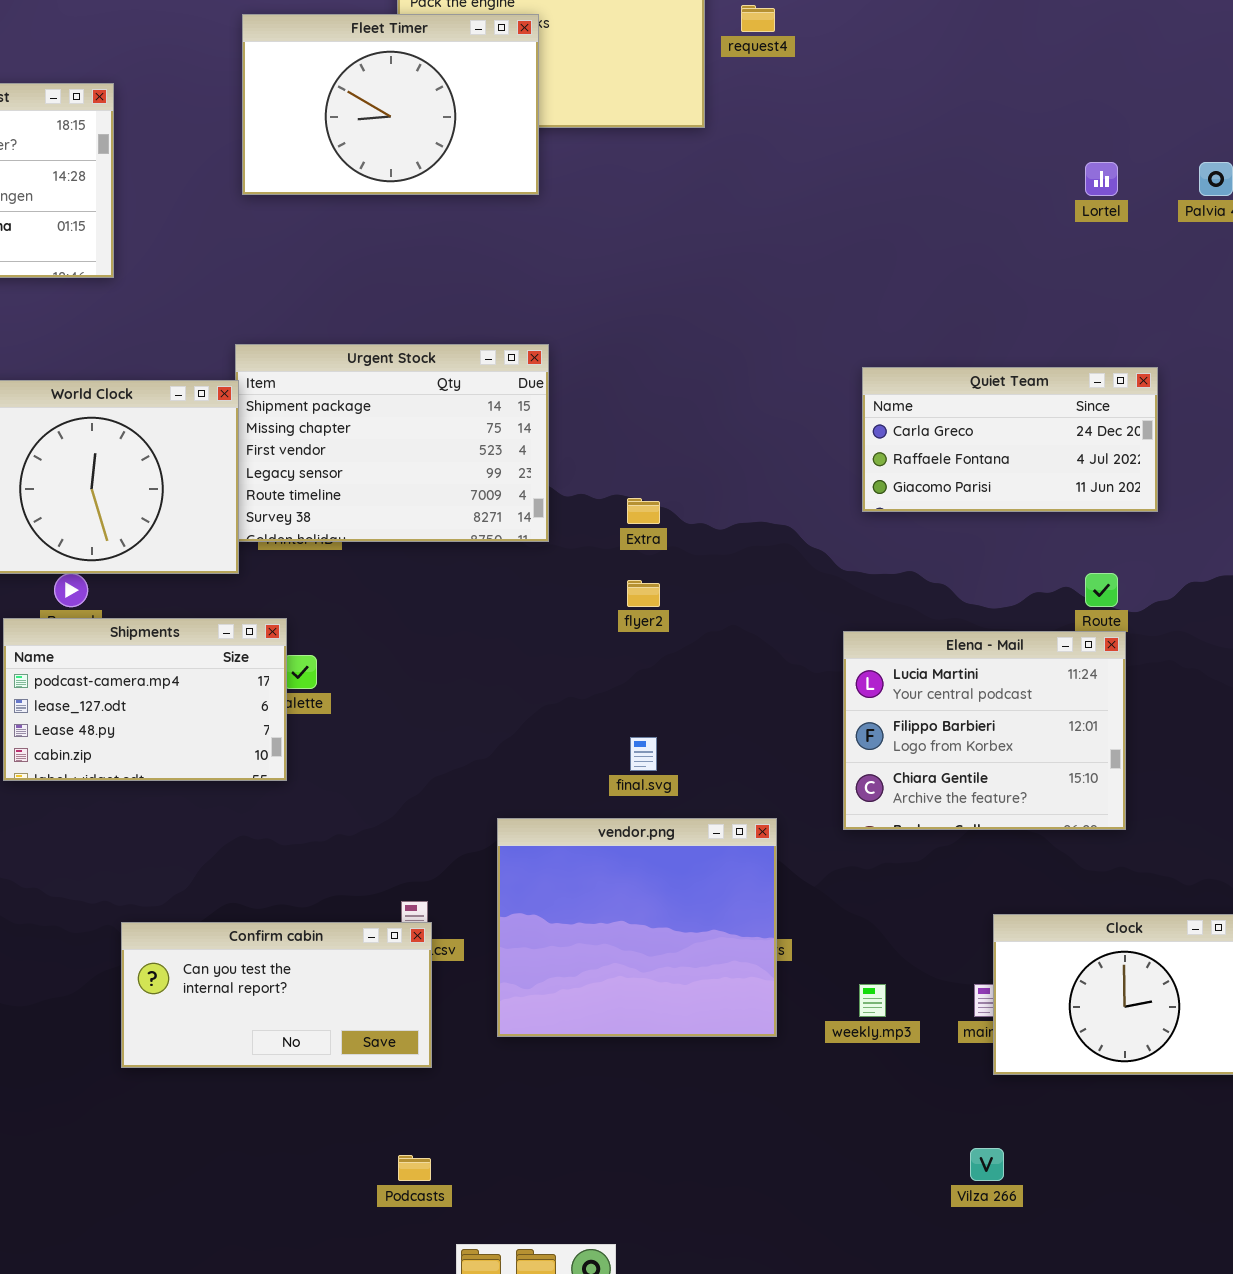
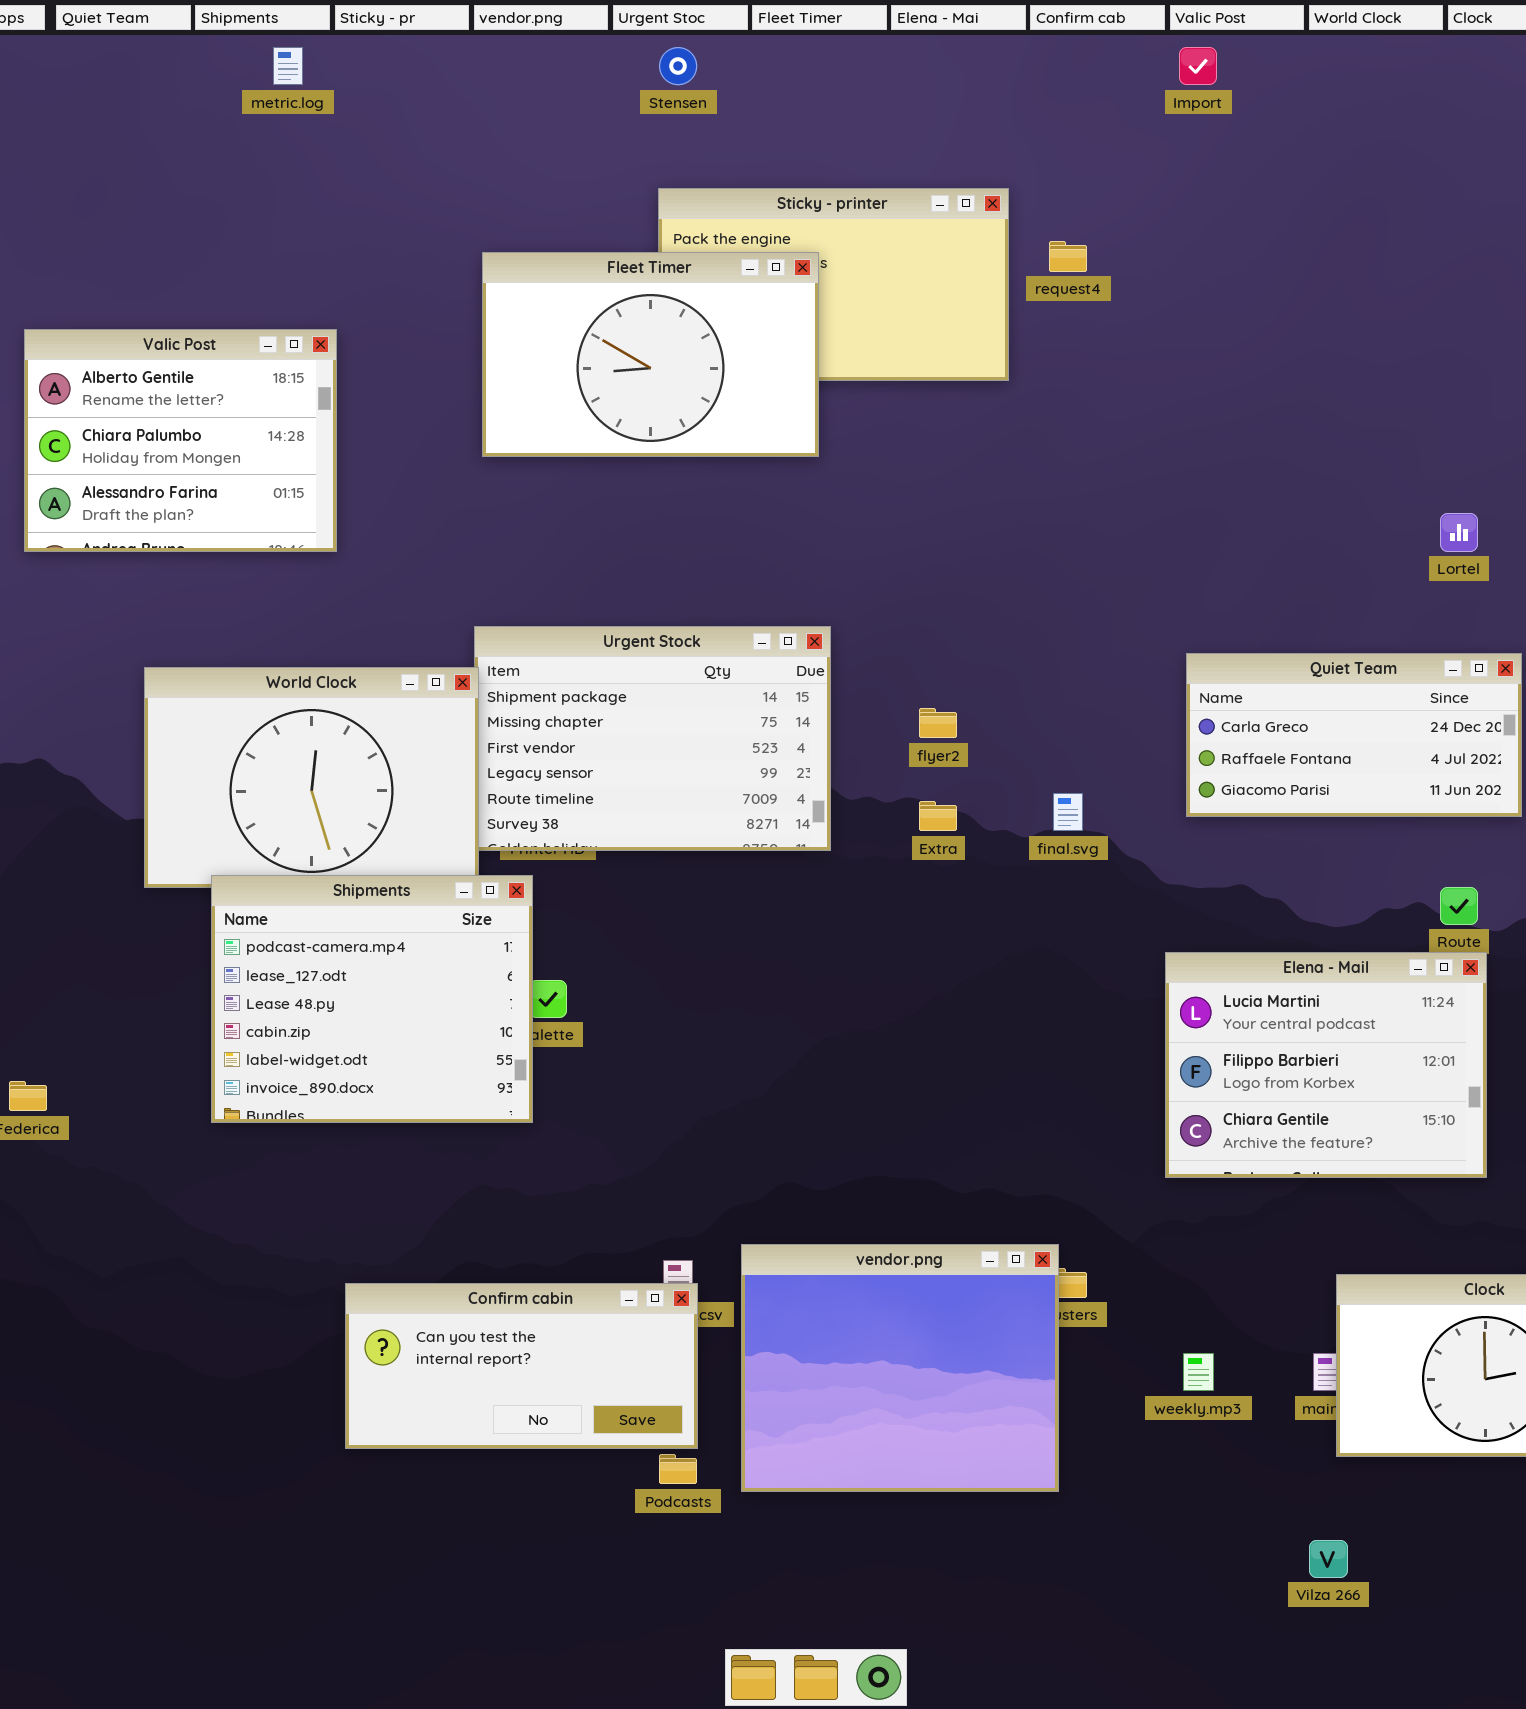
Lortel: [1085,162,1118,196] -> [1440,513,1478,552], moved
flyer2: [627,580,660,607] -> [919,708,957,738], moved
Shipments: [3,618,287,781] -> [211,875,533,1123], resized
final.svg: [630,737,657,771] -> [1053,793,1083,831], moved
vendor.png: [497,818,777,1037] -> [741,1244,1059,1492], moved
Podcasts: [398,1155,431,1181] -> [659,1454,697,1484], moved

